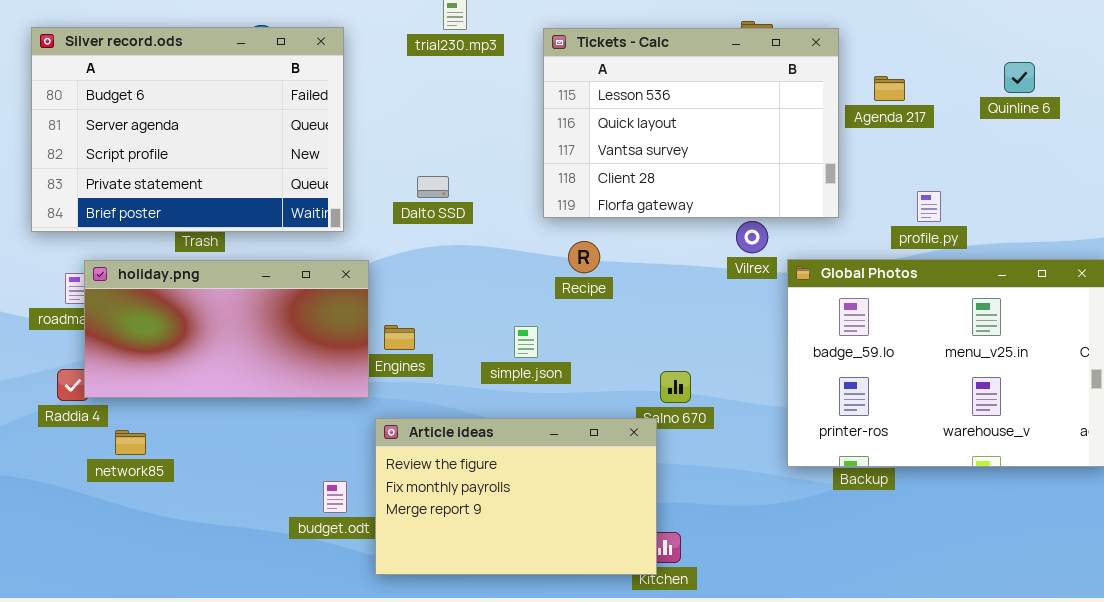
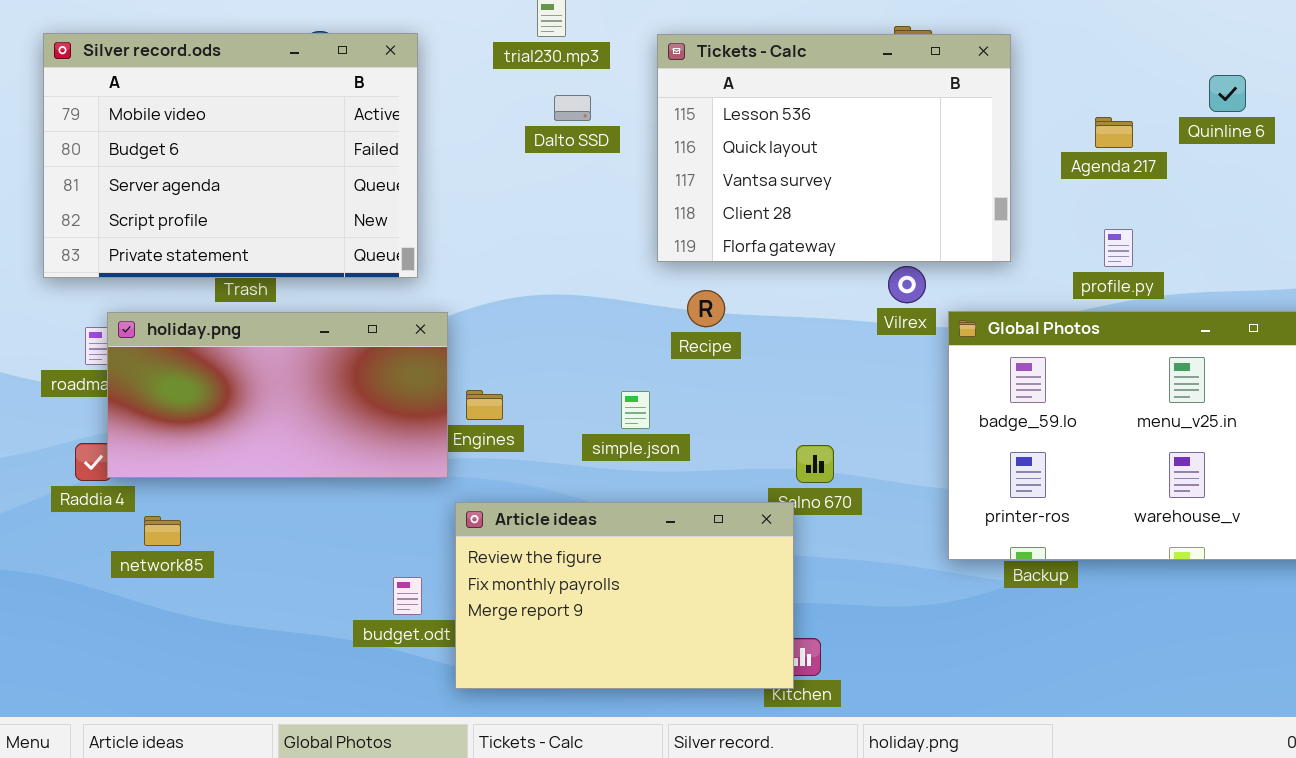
Silver record.ods: [31,27,344,232] -> [43,33,418,278], scrolled up 1 row
Agenda 217: [874,76,905,101] -> [1095,117,1133,148], moved
Dalto SSD: [417,176,449,198] -> [554,95,591,121], moved

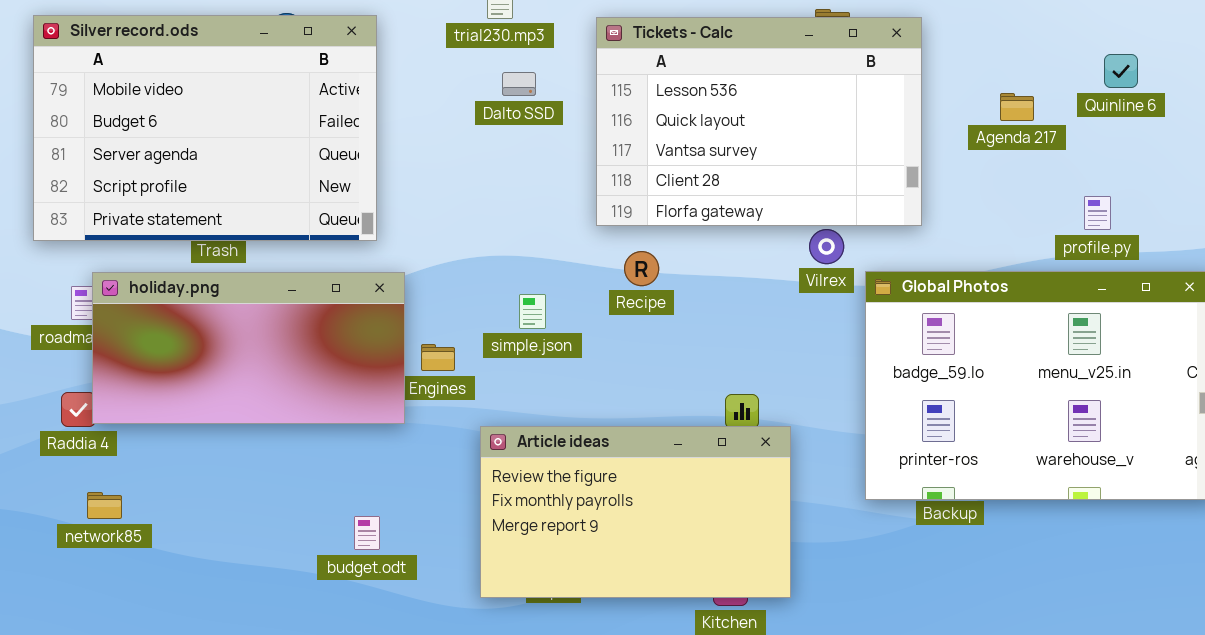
profile.py: [1104,229,1133,267] -> [1084,196,1111,230], moved
simple.json: [621,391,650,429] -> [519,294,546,329], moved
Article ideas: [455,502,794,689] -> [480,426,791,598], moved
network85: [144,516,181,546] -> [87,492,122,519], moved

